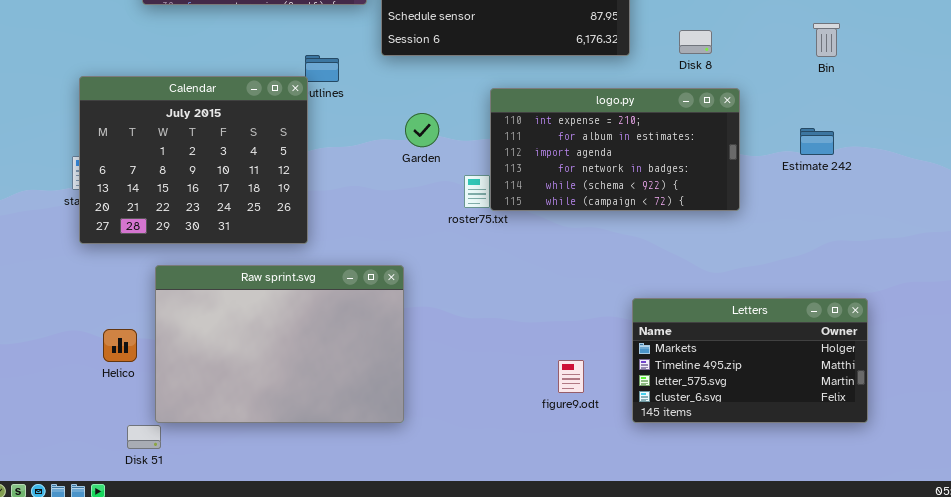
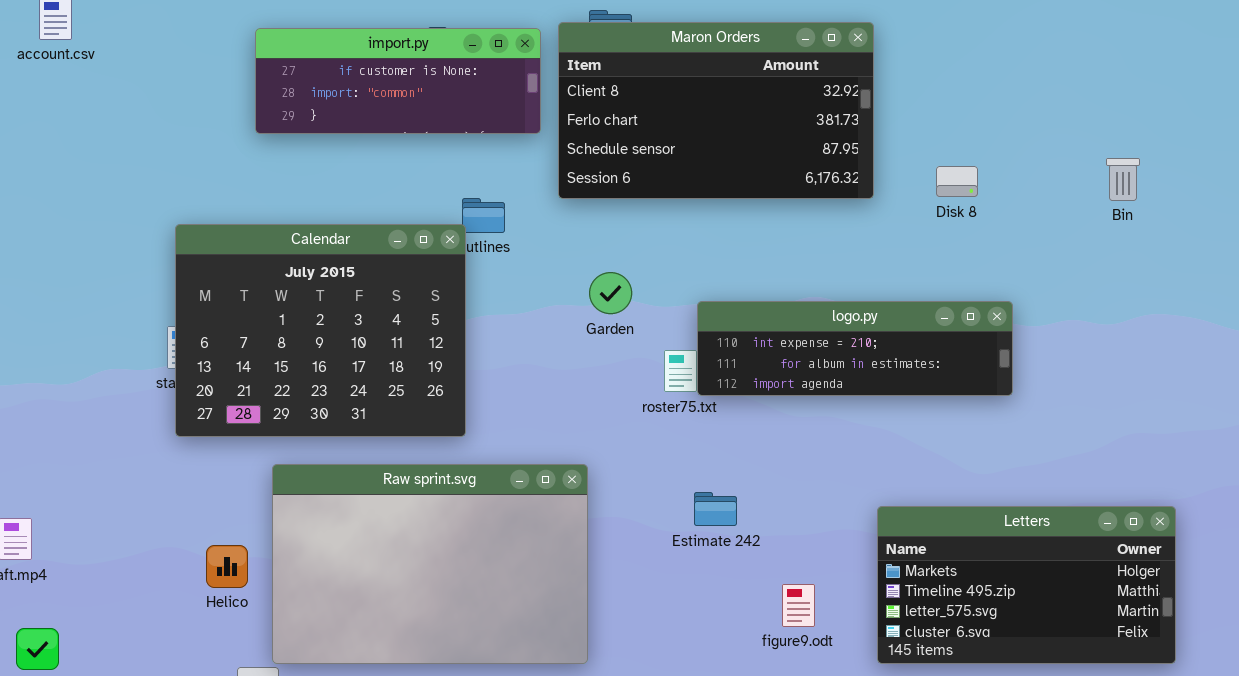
logo.py: [490,88,740,211] -> [697,301,1013,396], resized
Estimate 242: [800,128,834,155] -> [694,492,737,526], moved

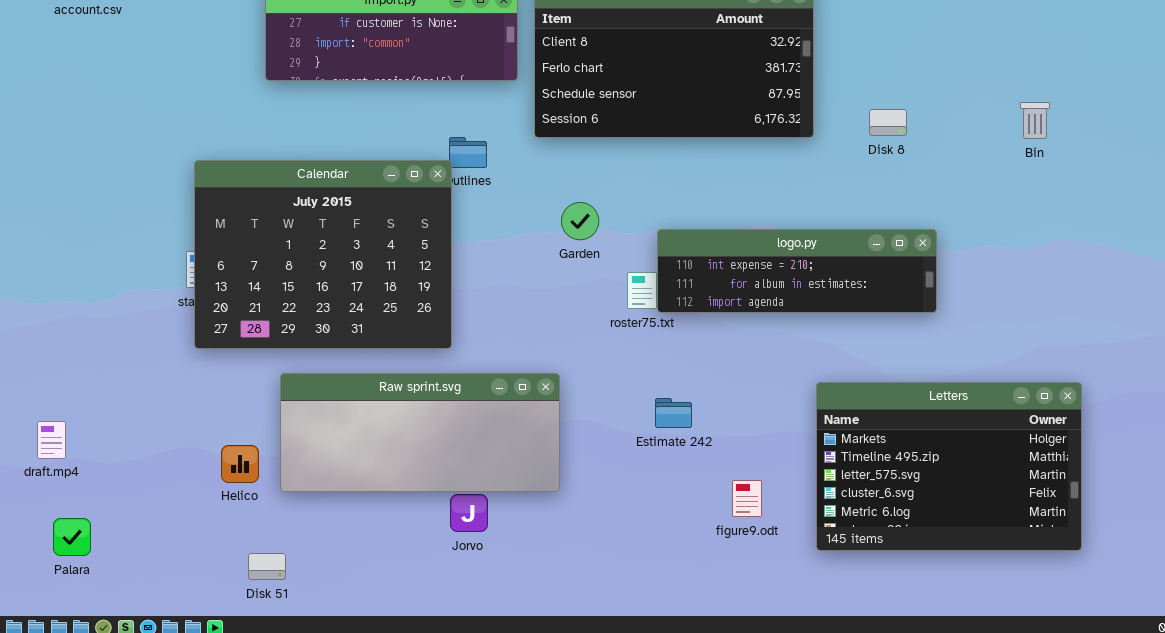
Raw sprint.svg: [272,464,588,664] -> [280,373,560,492], resized
Letters: [877,506,1176,664] -> [816,382,1082,551], resized

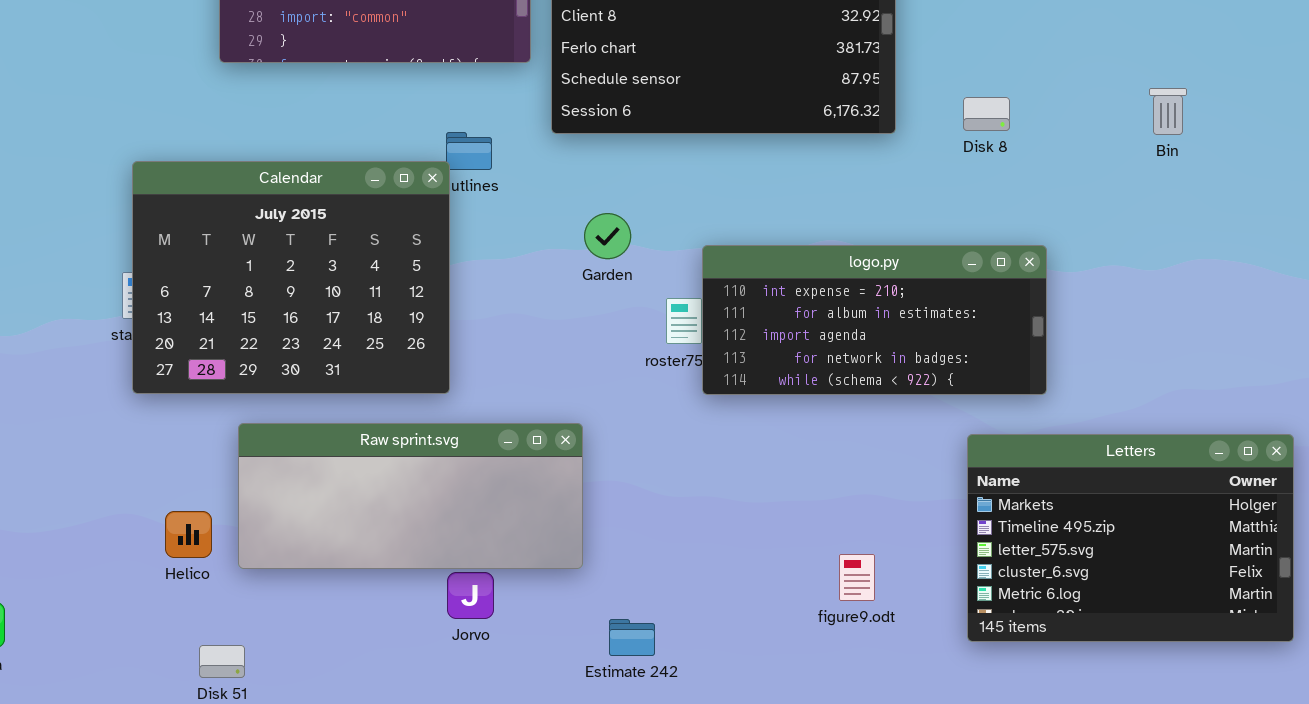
logo.py: [657,229,937,313] -> [702,245,1047,395], resized
Letters: [816,382,1082,551] -> [967,434,1294,642], moved
Estimate 242: [655,398,692,428] -> [609,619,655,656], moved
figure9.odt: [732,480,762,517] -> [839,554,875,601], moved

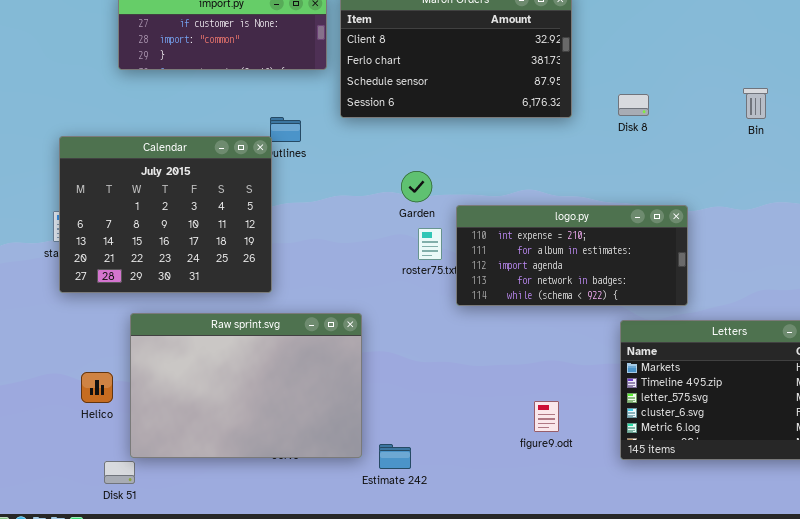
Garden: [584,213,631,259] -> [401,171,432,202], moved
logo.py: [702,245,1047,395] -> [456,205,688,306], moved
Raw sprint.svg: [238,423,583,569] -> [130,313,362,458], resized

